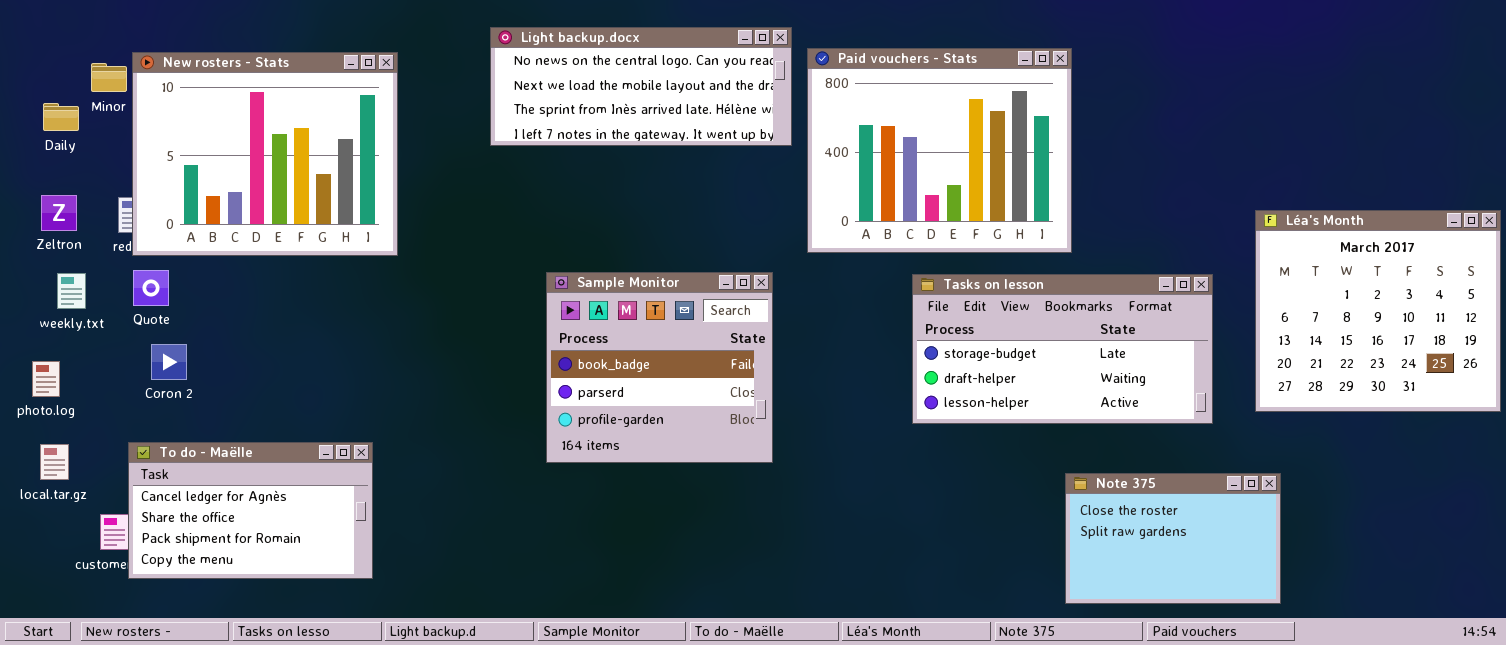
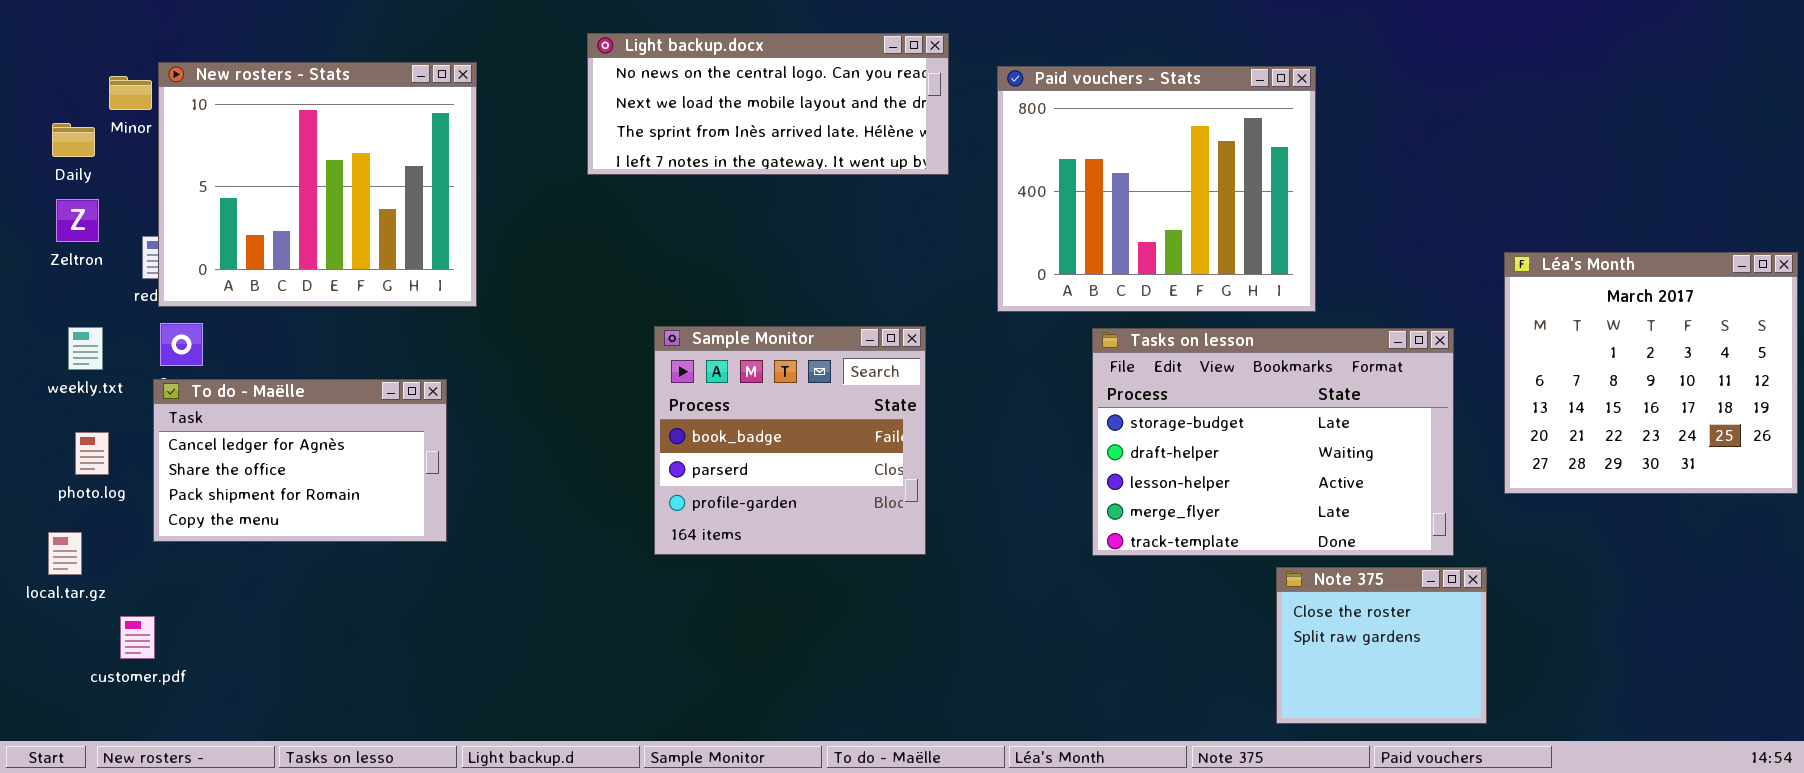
Paid vouchers - Stats: [807,48,1072,253] -> [997,66,1316,312], moved
Zeltron: [41,195,77,231] -> [56,199,99,242], moved
Tasks on lesson: [912,274,1213,424] -> [1092,328,1454,556], resized
photo.log: [32,361,60,397] -> [75,432,109,475], moved
To do - Maëlle: [128,442,373,579] -> [153,379,447,542], moved
Note 375: [1065,473,1281,604] -> [1276,567,1487,724], resized

